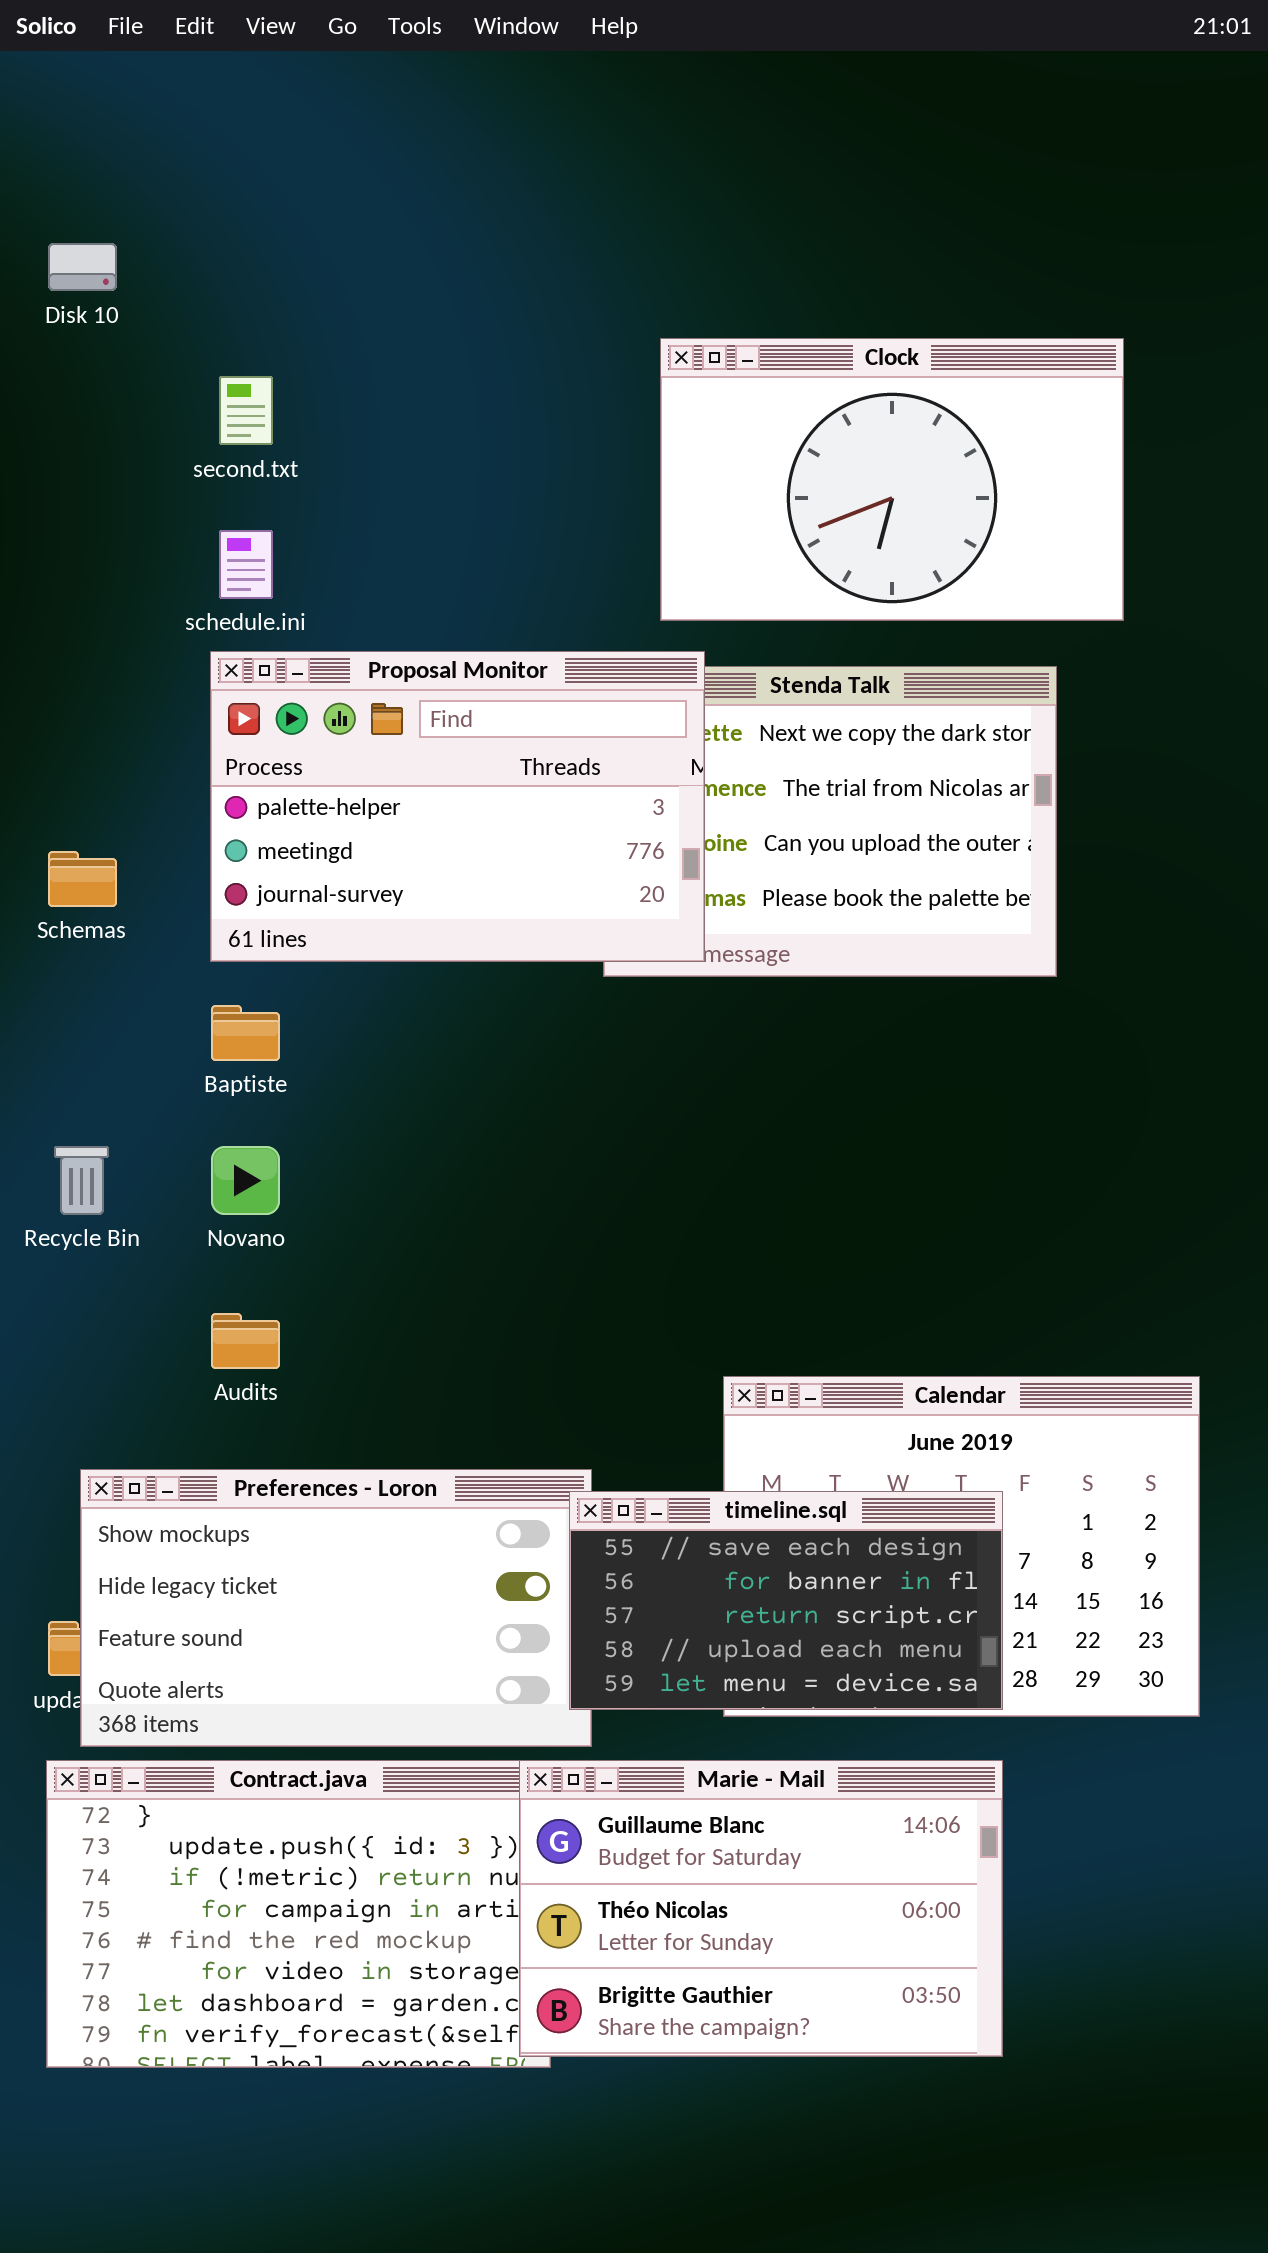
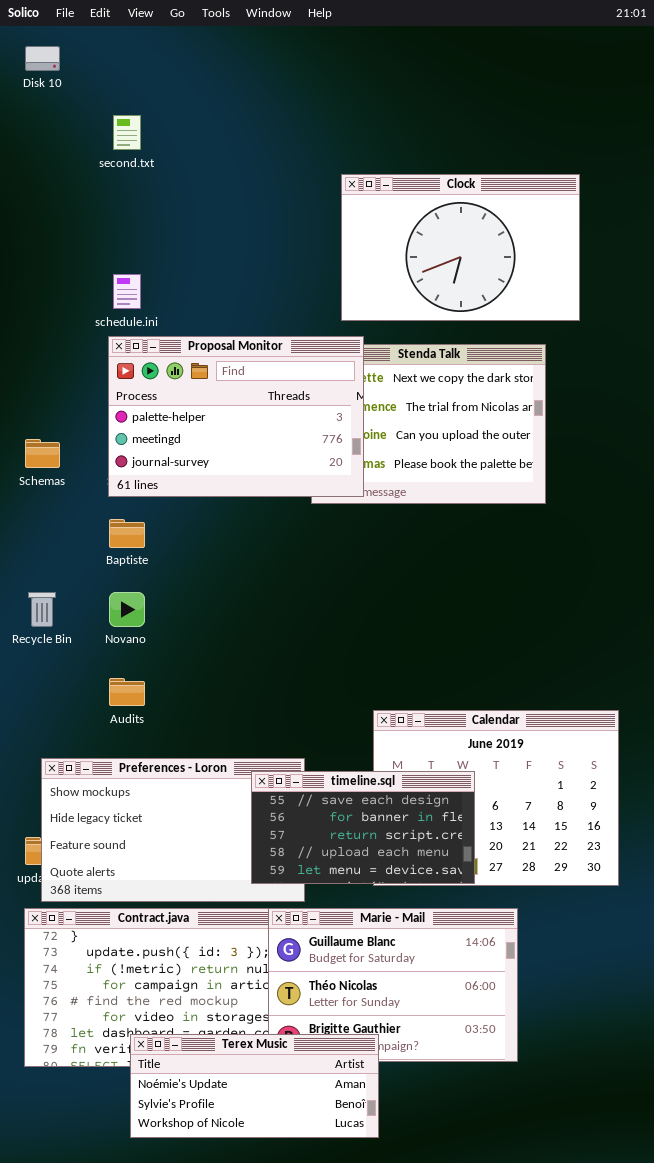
Disk 10: [48,243,117,291] -> [25,46,60,71], moved
second.txt: [219,376,273,445] -> [113,115,141,150], moved
timeline.sql: [569,1491,1003,1710] -> [251,771,475,884], moved
Terex Music: none -> [130,1034,379,1138], opened

